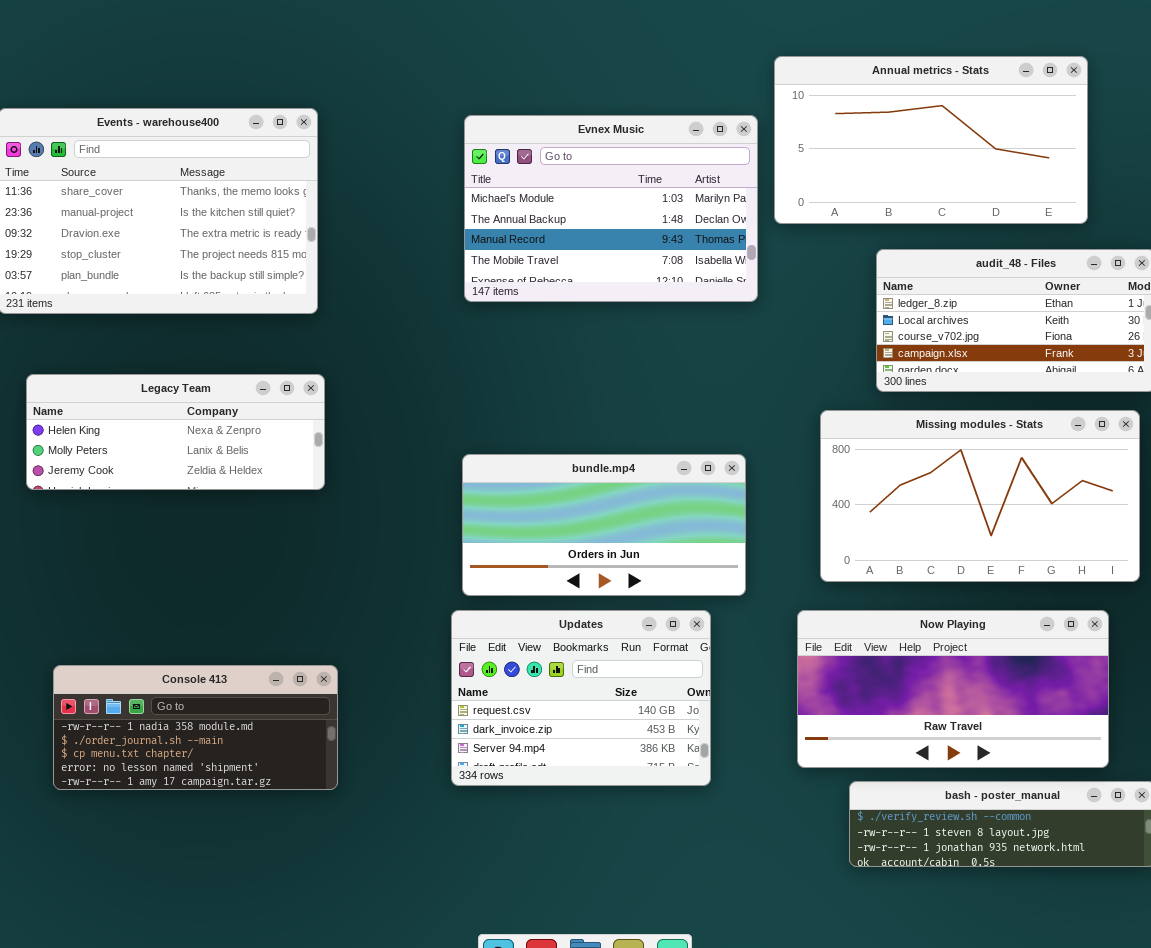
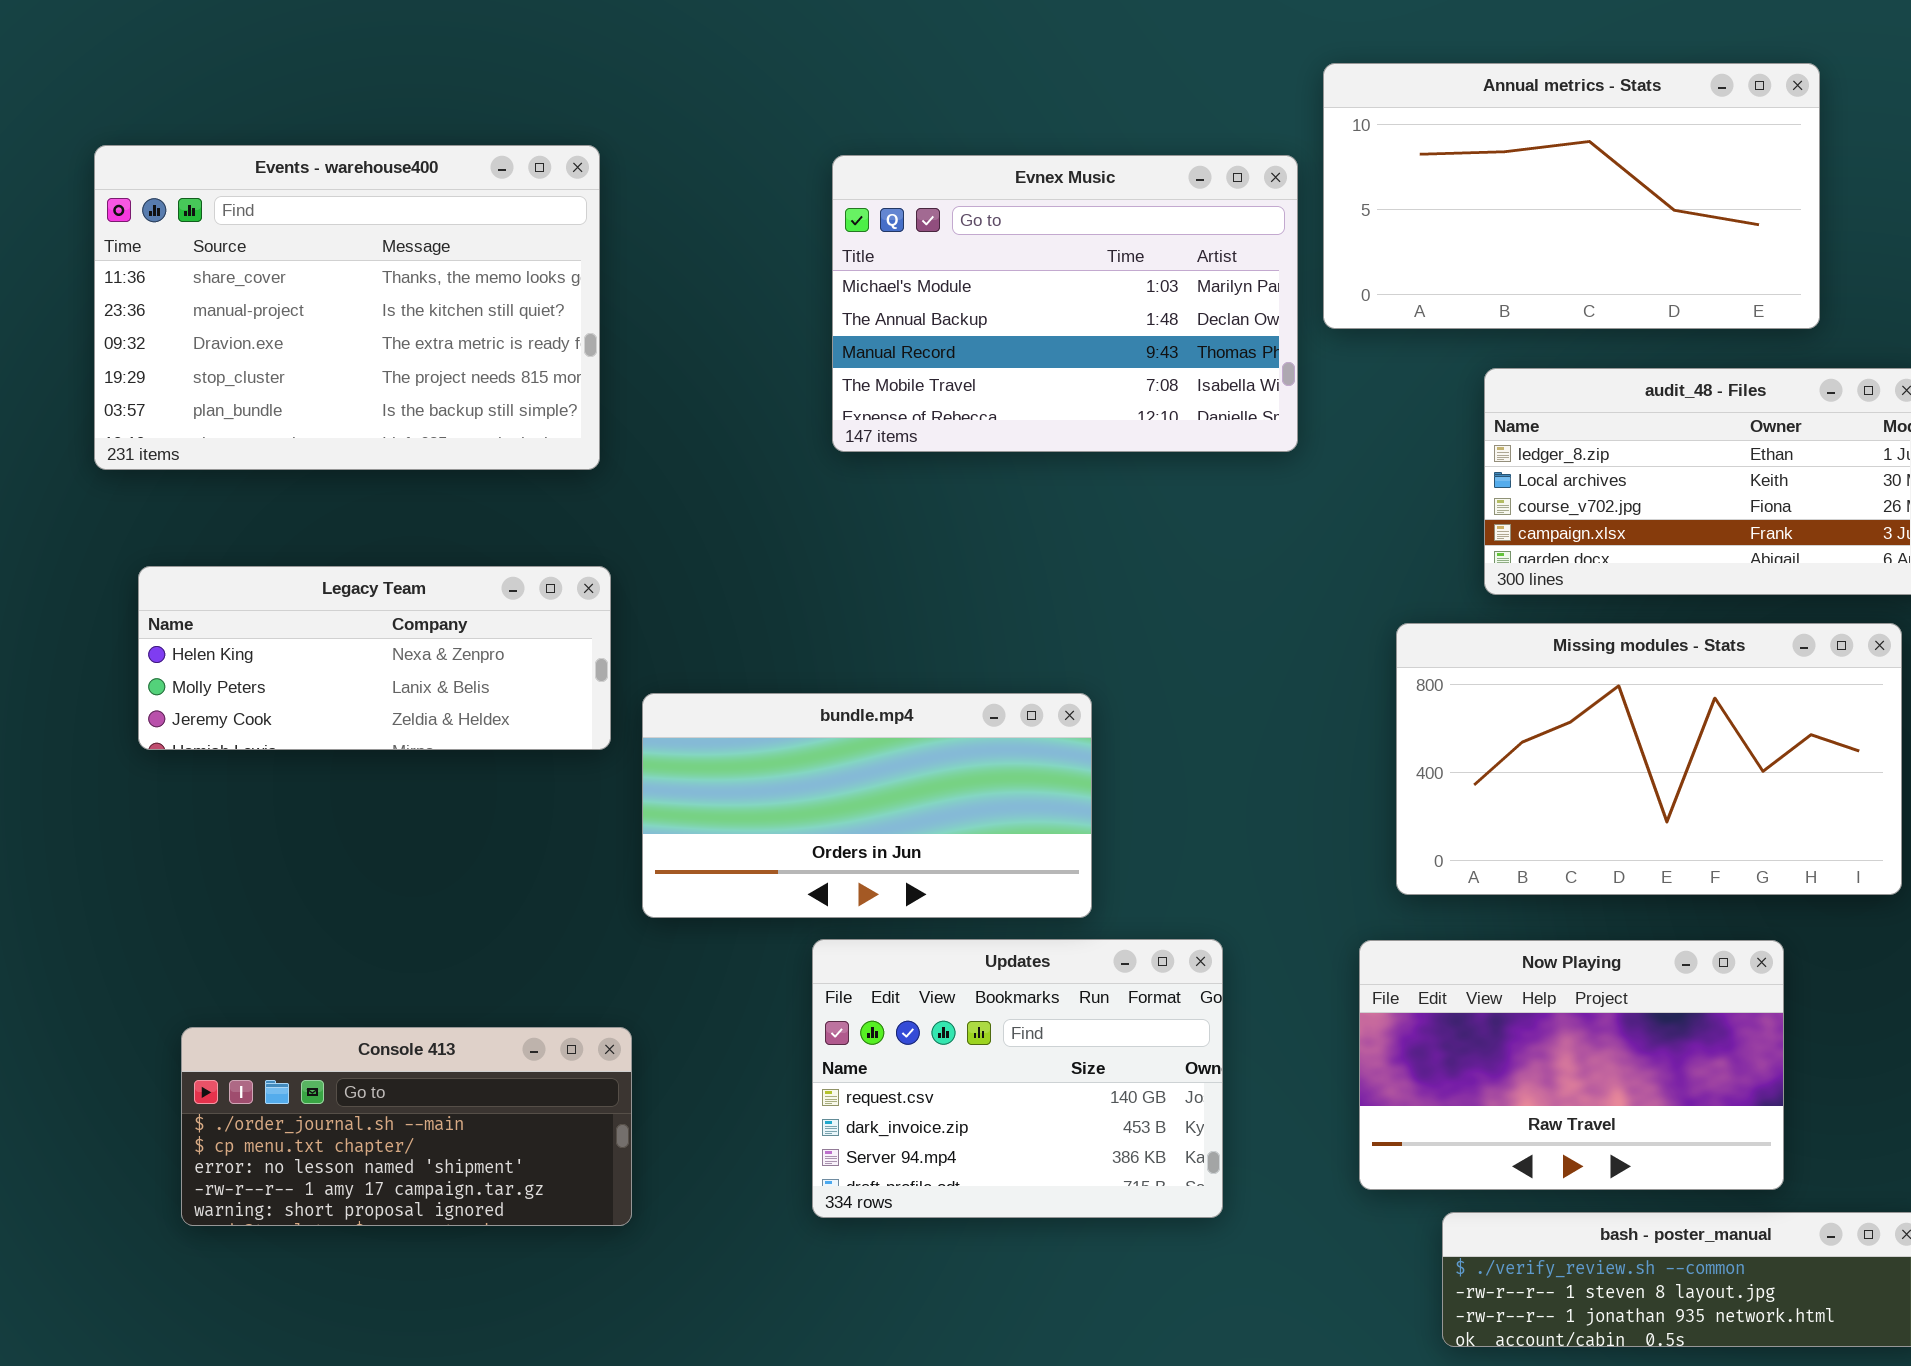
bundle.mp4: [462,454,746,596] -> [642,693,1092,918], moved
Now Playing: [797,610,1109,768] -> [1359,940,1784,1190], resized
Console 413: [53,665,338,790] -> [181,1027,632,1226], scrolled down 1 row

